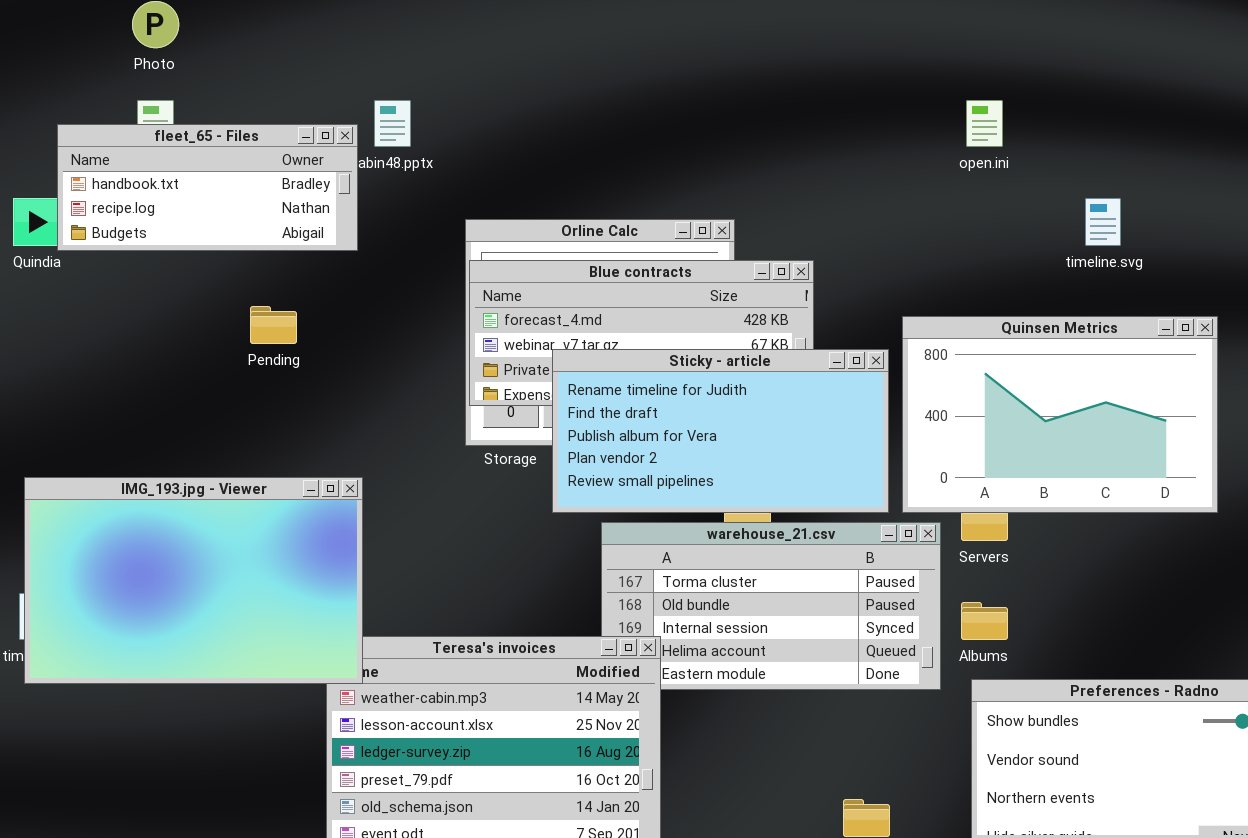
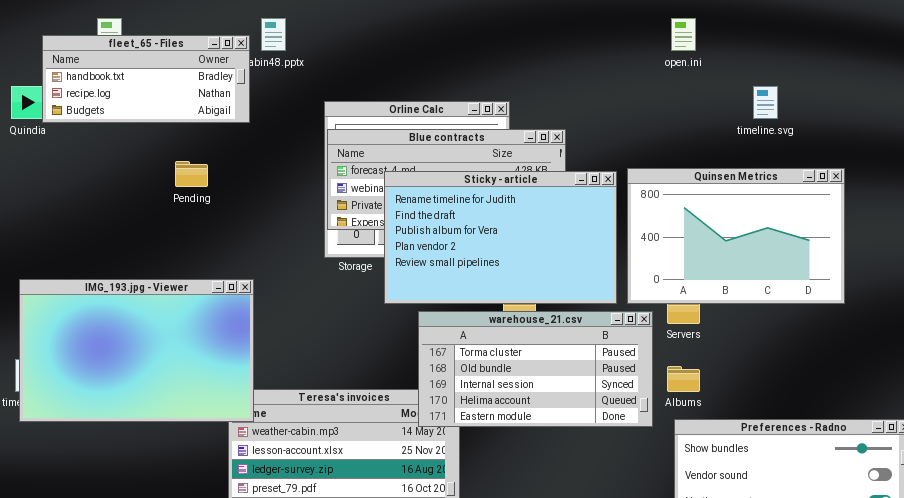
Sticky - article: [552,349,889,513] -> [384,171,617,304], resized
warehouse_21.csv: [601,522,941,690] -> [418,311,653,427], raised

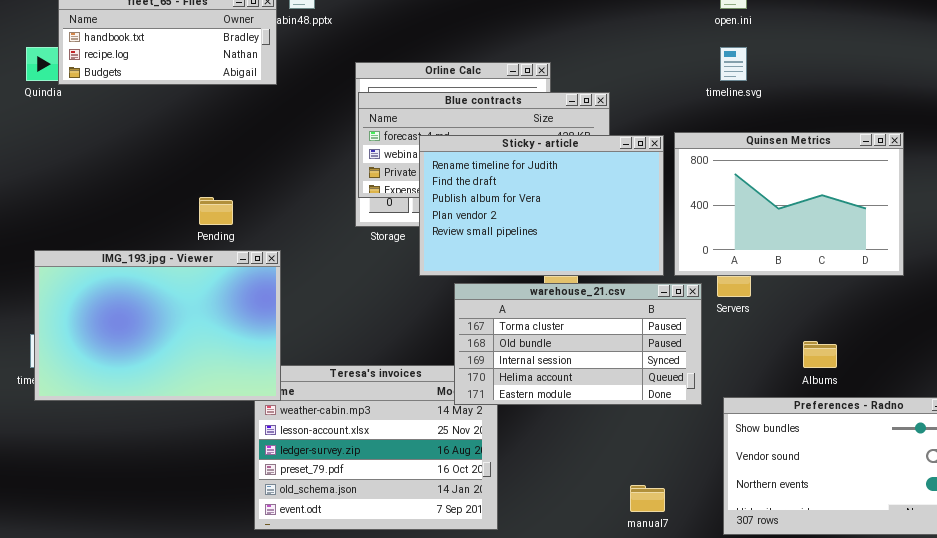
timeline.svg: [753,86,778,119] -> [720,47,747,81], moved
Pending: [175,161,208,187] -> [199,197,233,225], moved
Albums: [667,366,700,392] -> [803,341,837,368], moved

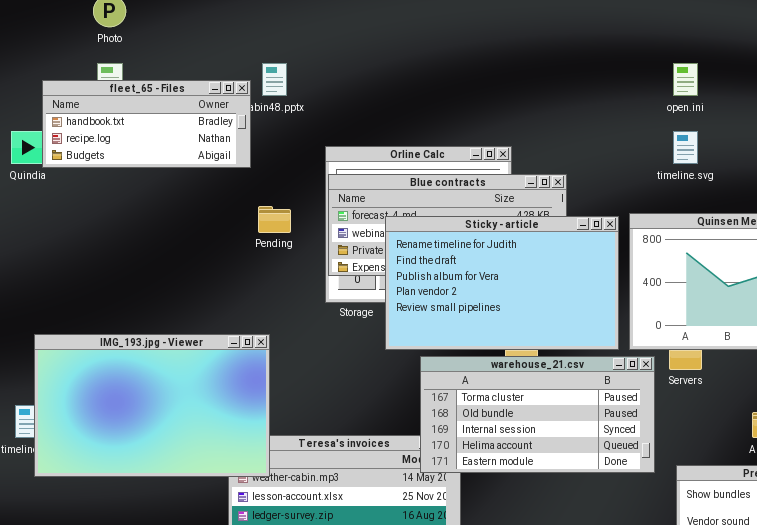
Pending: [199,197,233,225] -> [258,206,291,233], moved
IMG_193.jpg - Viewer: [34,250,281,401] -> [34,334,270,477], moved

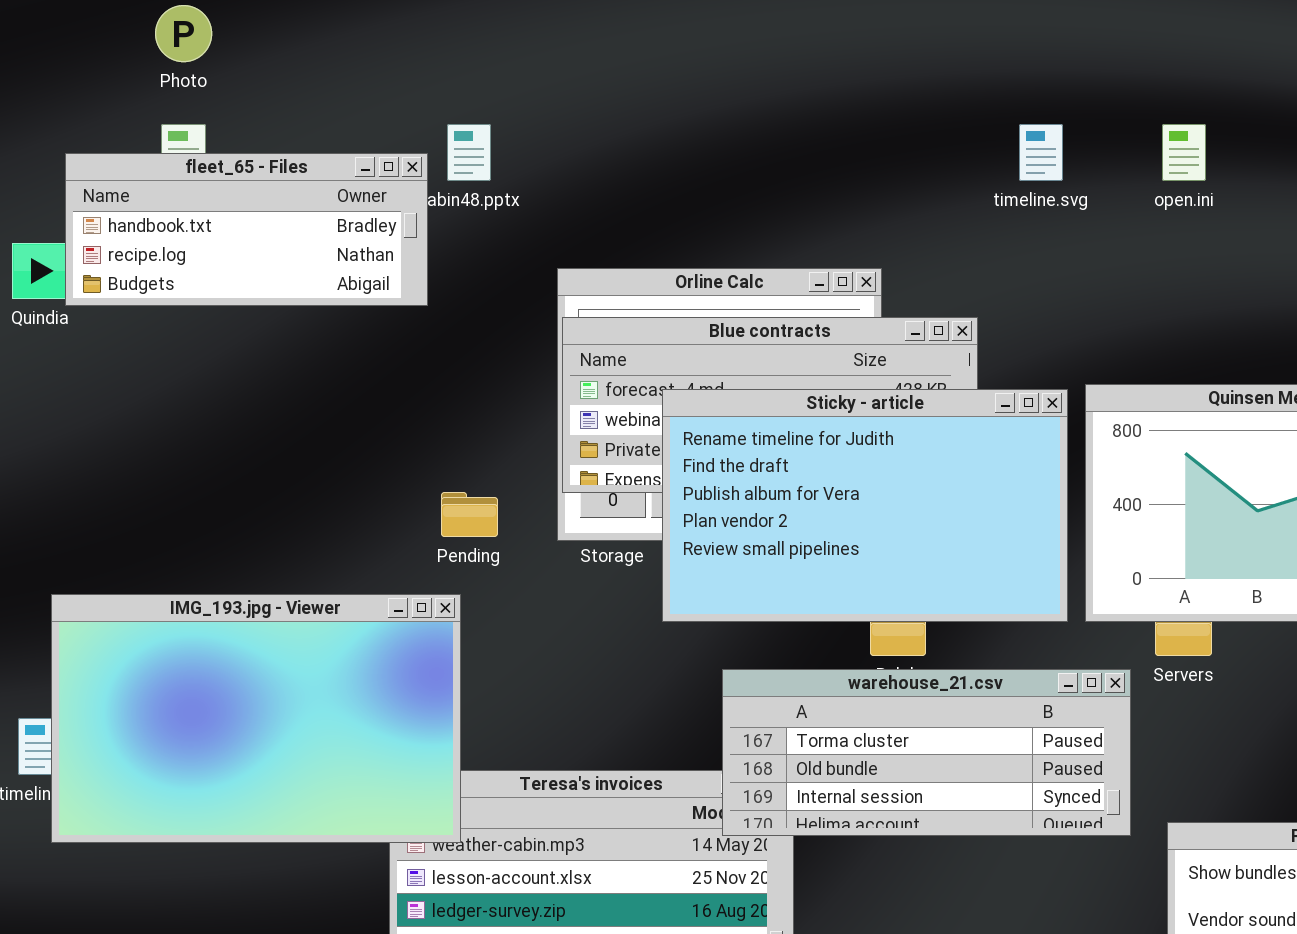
timeline.svg: [673,131,698,164] -> [1019,124,1063,181], moved
Pending: [258,206,291,233] -> [441,492,498,537], moved
warehouse_21.csv: [420,356,655,473] -> [722,669,1131,836], resized

